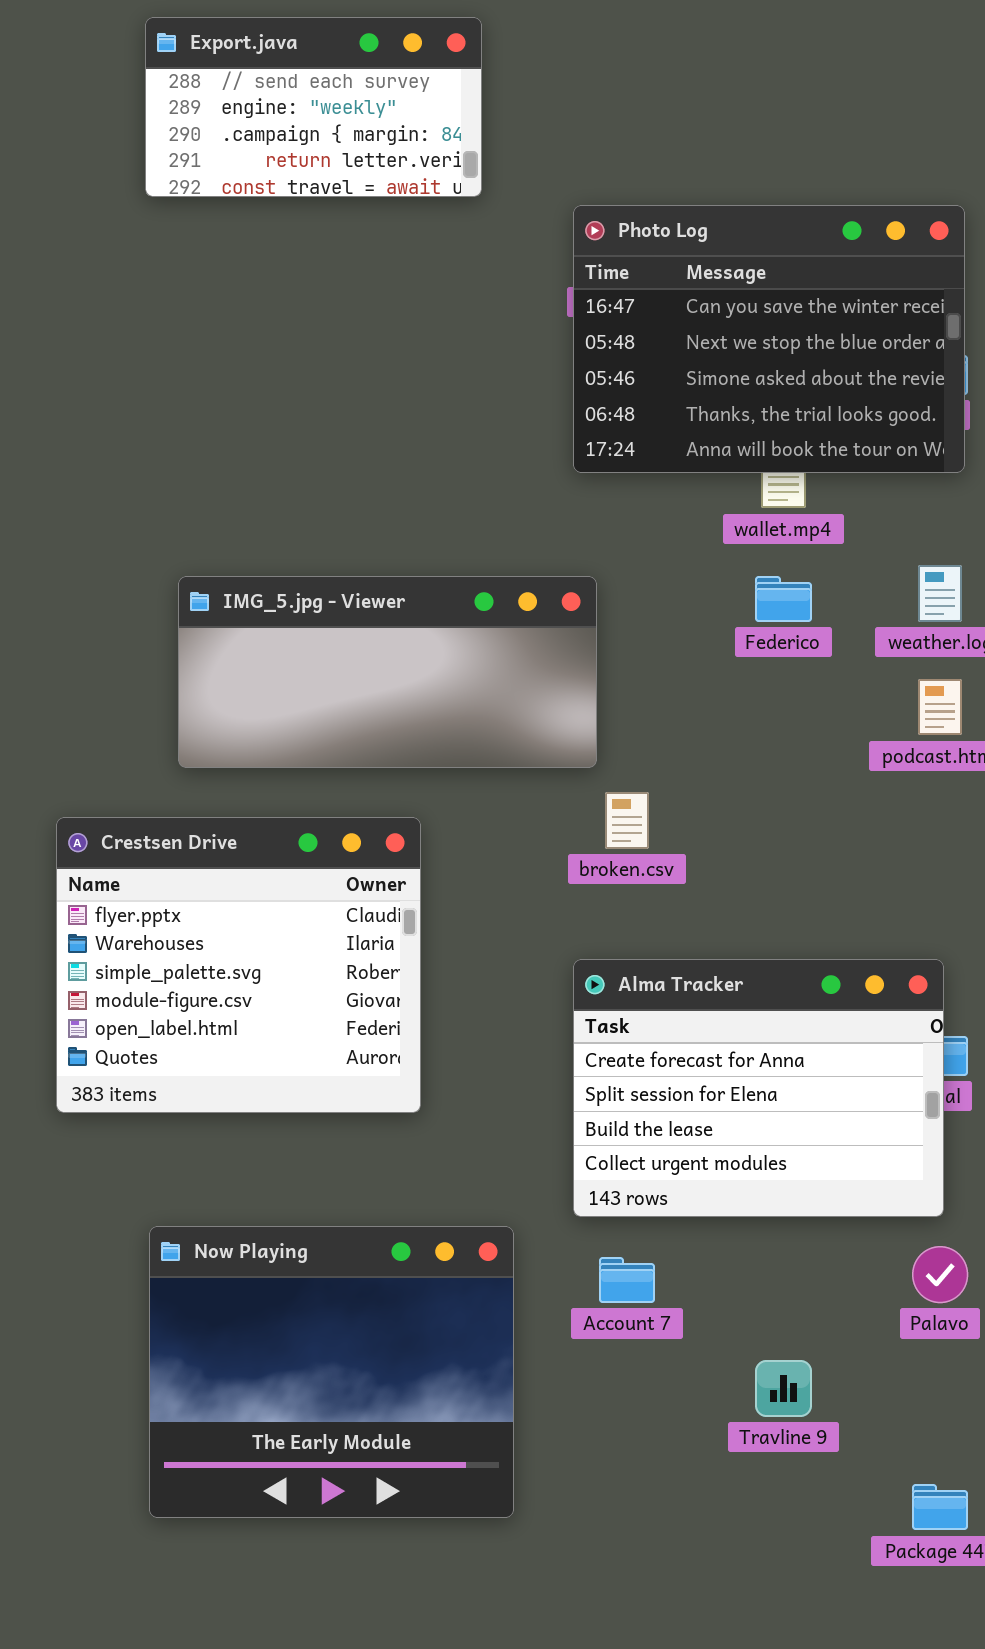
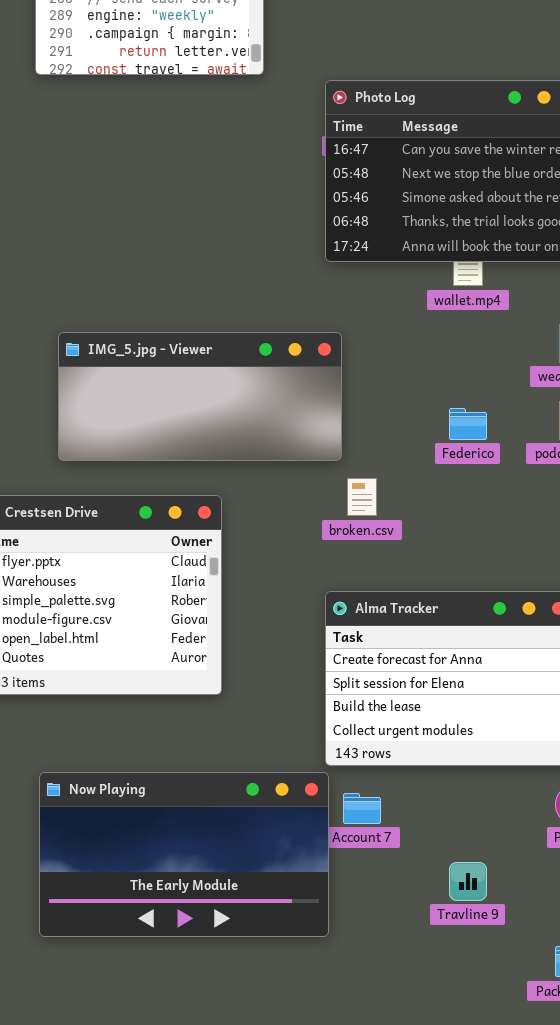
Federico: [755,576,812,622] -> [449,408,487,440], moved
Now Playing: [149,1226,514,1518] -> [39,772,329,937], resized

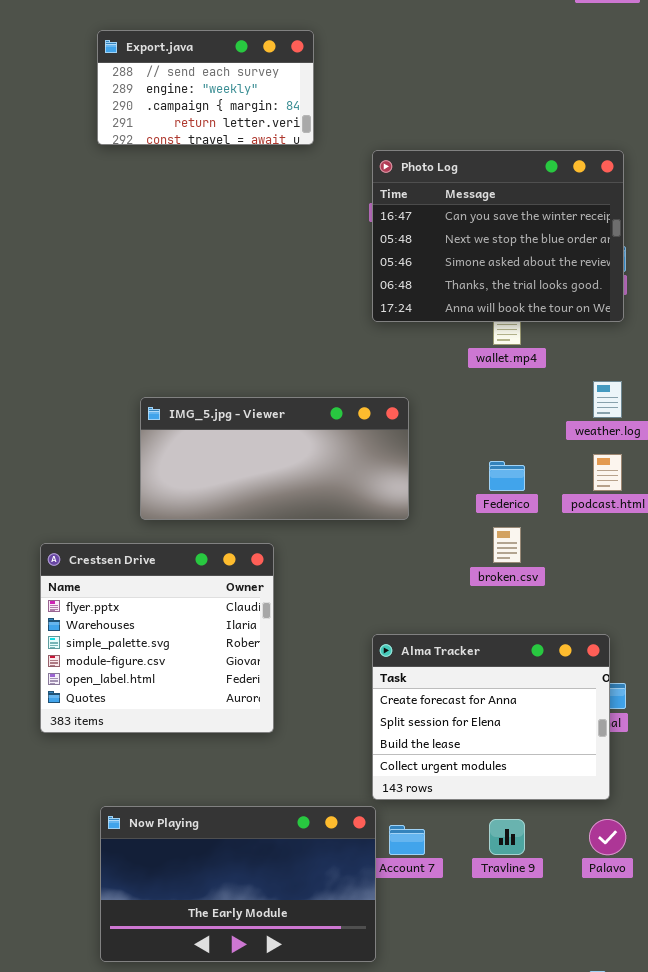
IMG_5.jpg - Viewer: [58,332,342,461] -> [140,397,409,520], moved
broken.csv: [347,478,377,516] -> [493,527,521,563], moved
Travline 9: [449,862,487,901] -> [489,819,525,855], moved

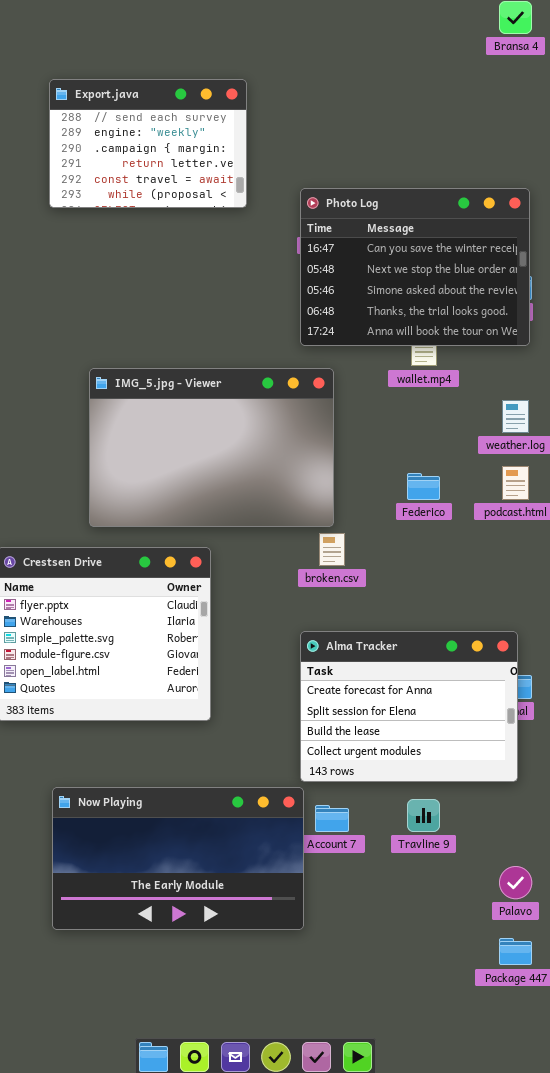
Export.java: [97,30,314,145] -> [49,79,247,208], resized
IMG_5.jpg - Viewer: [140,397,409,520] -> [89,368,334,527], resized
broken.csv: [493,527,521,563] -> [319,533,345,566], moved
Palavo: [589,819,626,855] -> [499,866,532,899], moved

